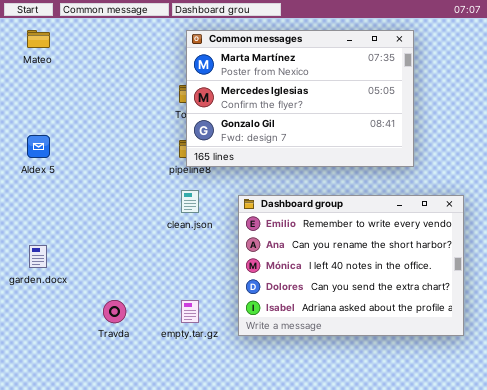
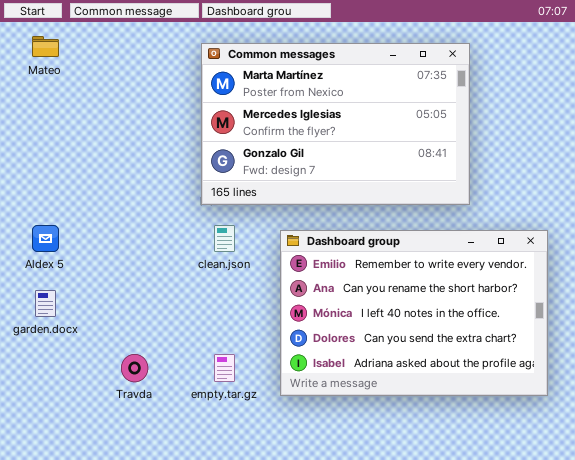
Common messages: [186,30,414,167] -> [201,43,470,205], moved
Aldex 5: [27,135,50,158] -> [32,225,59,252], moved

